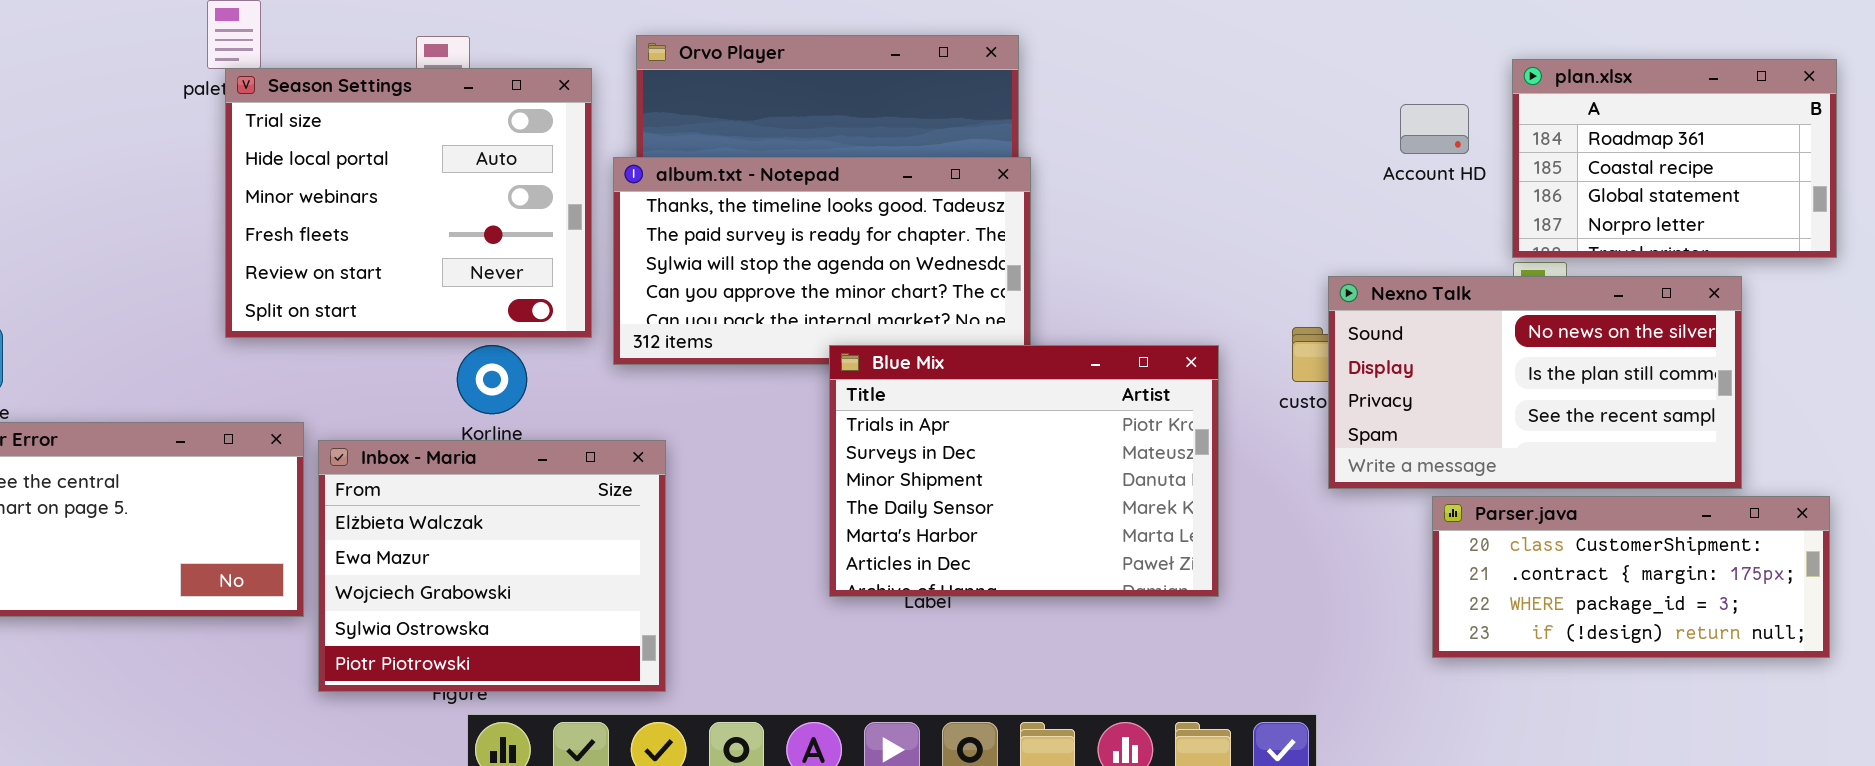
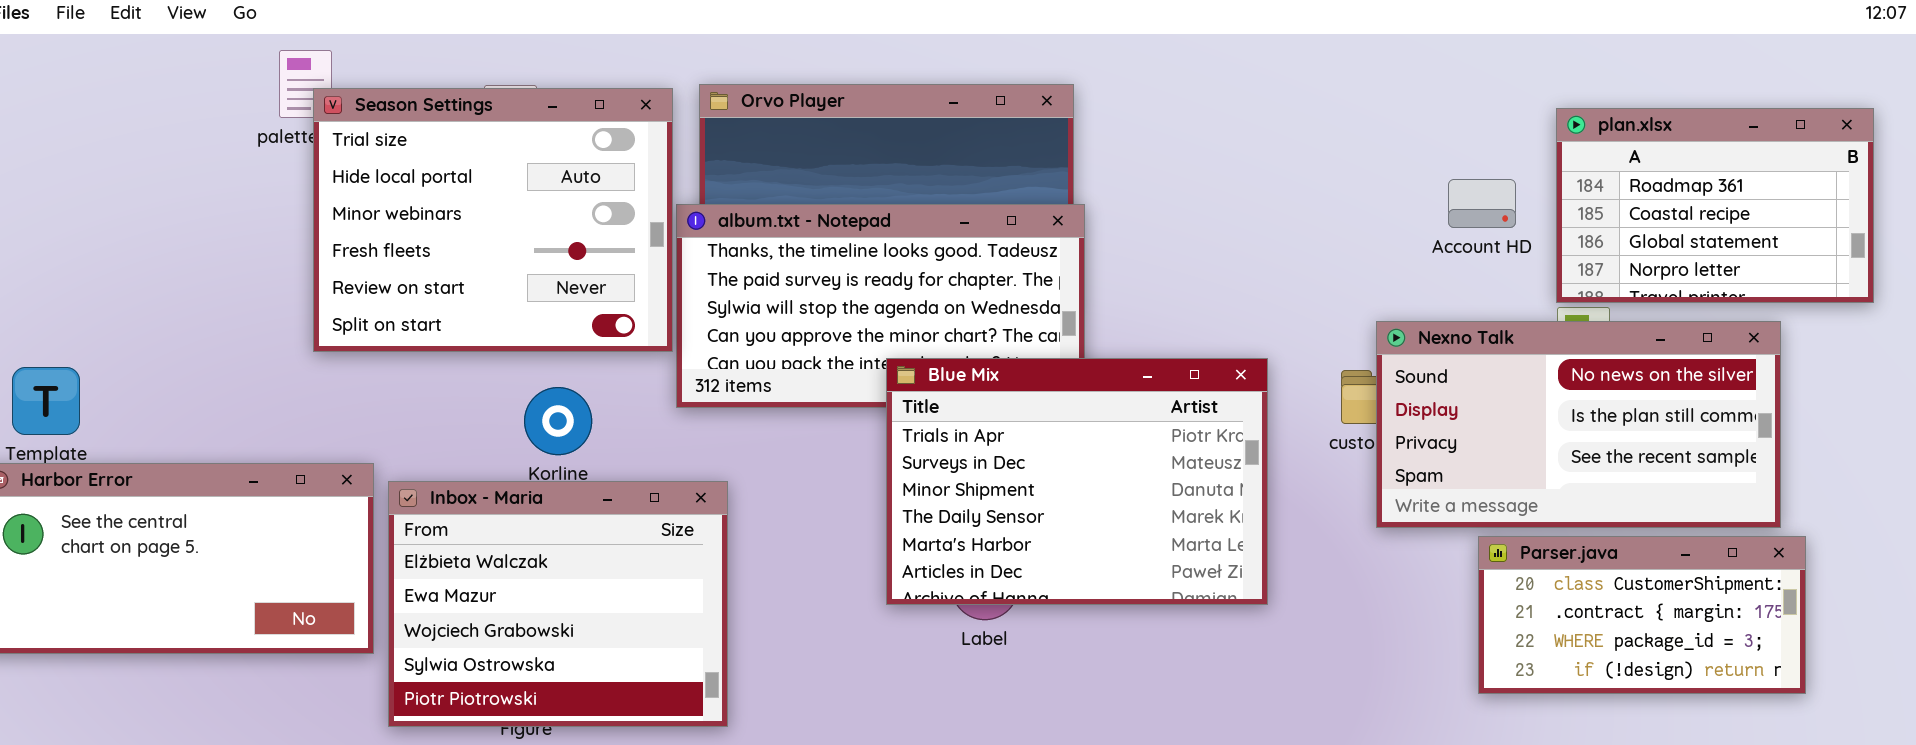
Season Settings: [225,68,592,338] -> [313,88,673,352], moved
Account HD: [1400,104,1469,154] -> [1448,179,1516,228], moved
Blue Mix: [829,345,1219,597] -> [886,358,1268,605], moved
Parser.java: [1432,496,1830,658] -> [1478,536,1806,694], resized

